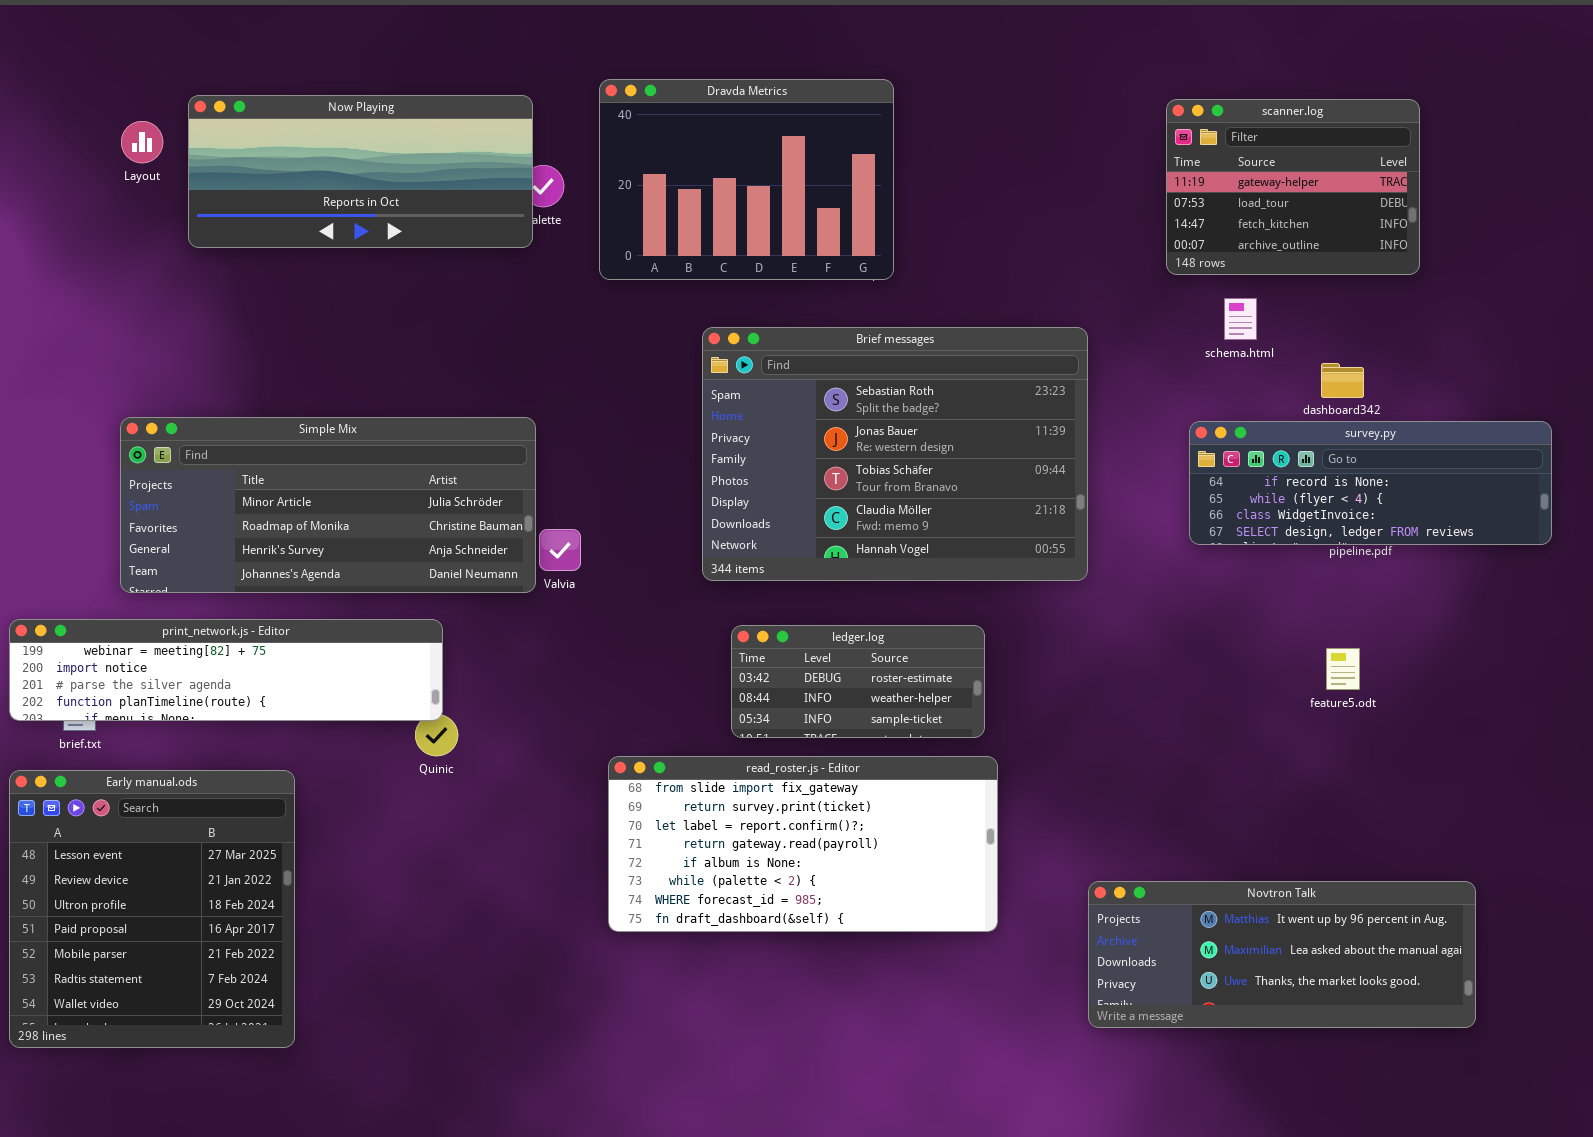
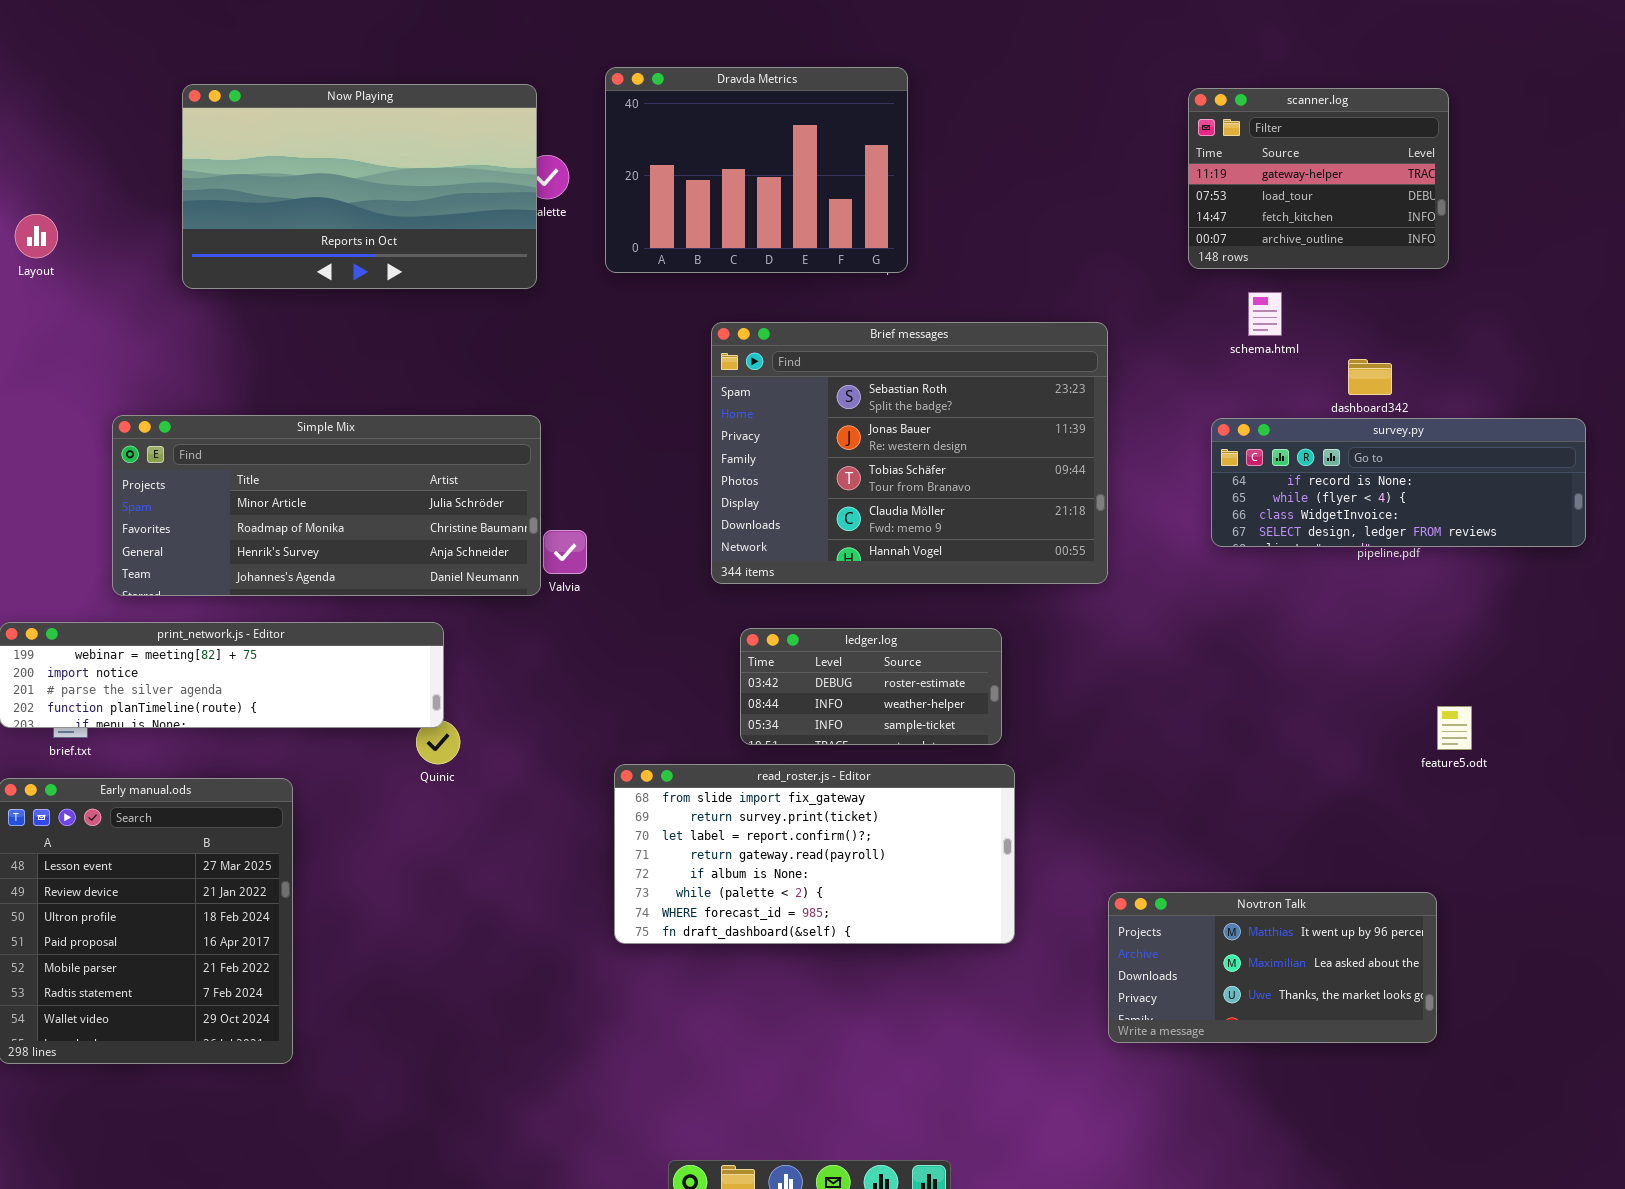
Now Playing: [188,95,533,248] -> [182,84,537,289], resized
Layout: [121,121,163,163] -> [15,214,58,258], moved
feature5.odt: [1326,648,1360,690] -> [1437,706,1472,750], moved
Novtron Talk: [1088,881,1476,1028] -> [1108,892,1437,1043], resized

